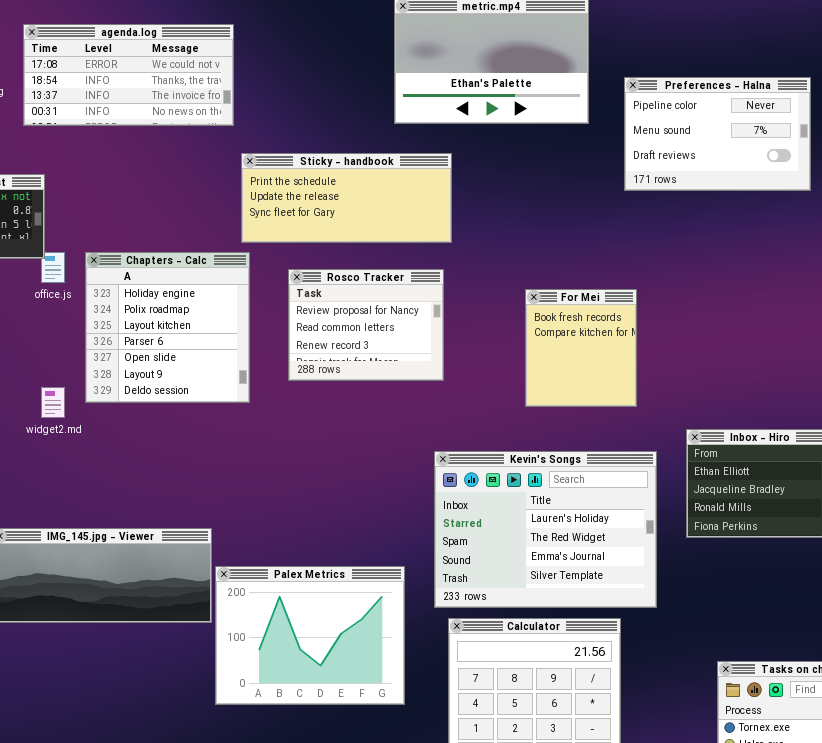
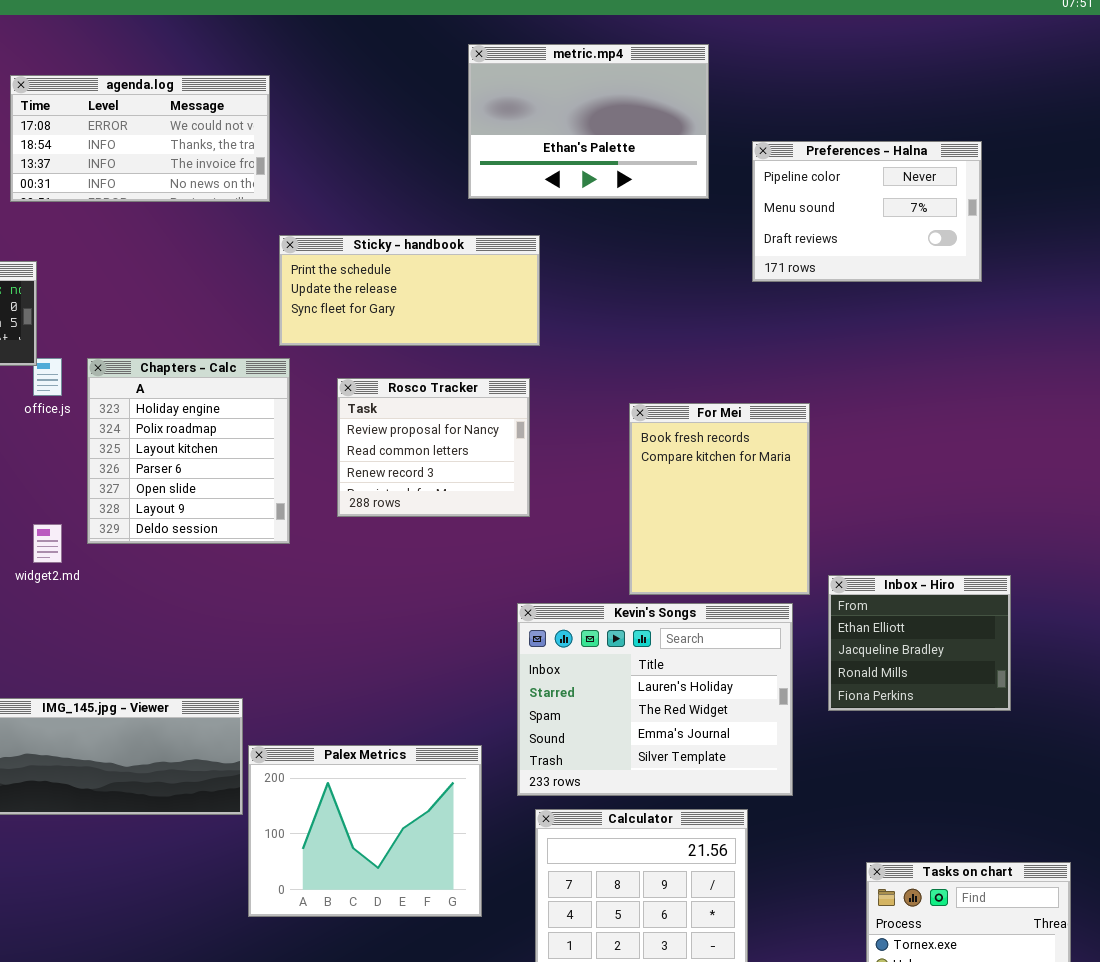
For Mei: [525,289,637,407] -> [629,403,810,595], resized

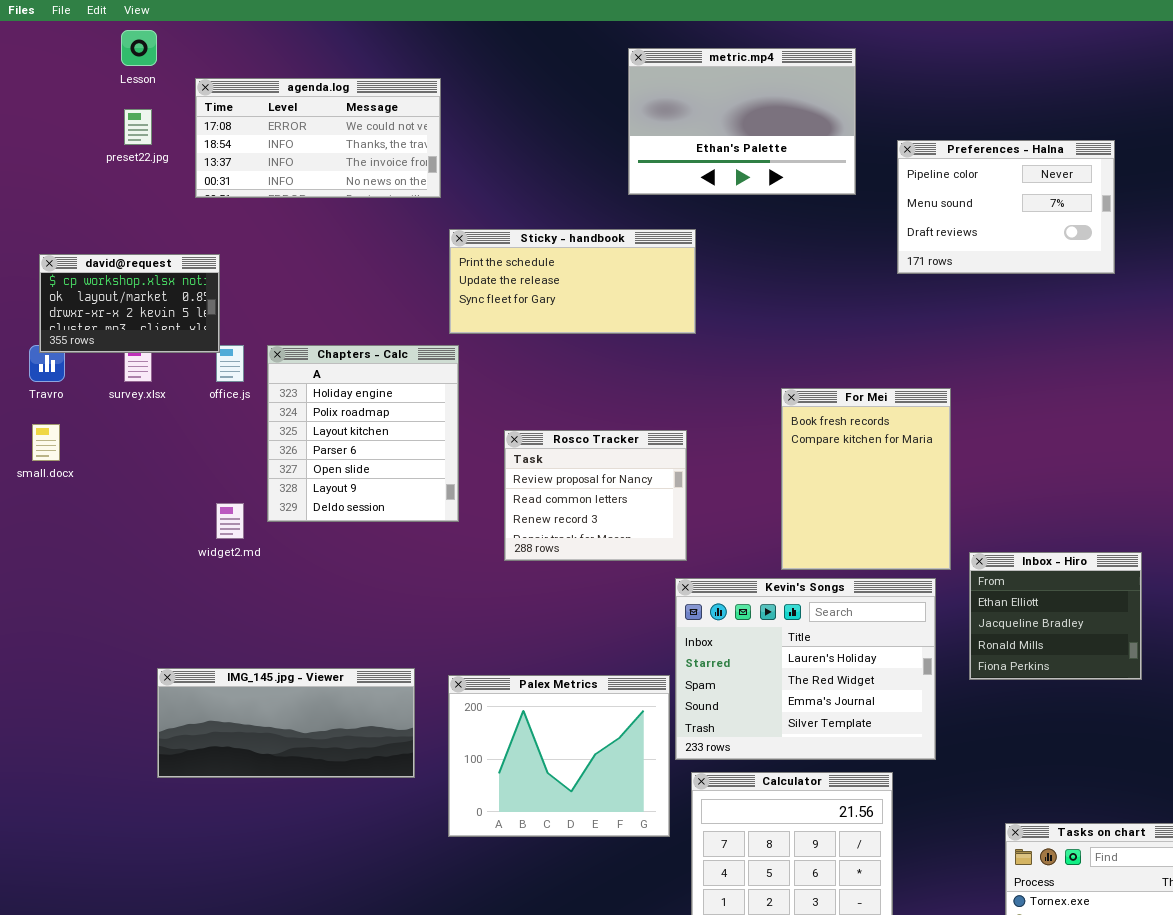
Rosco Tracker: [337,378,530,517] -> [504,430,687,561], moved
Palex Metrics: [248,745,482,917] -> [448,675,670,837], moved

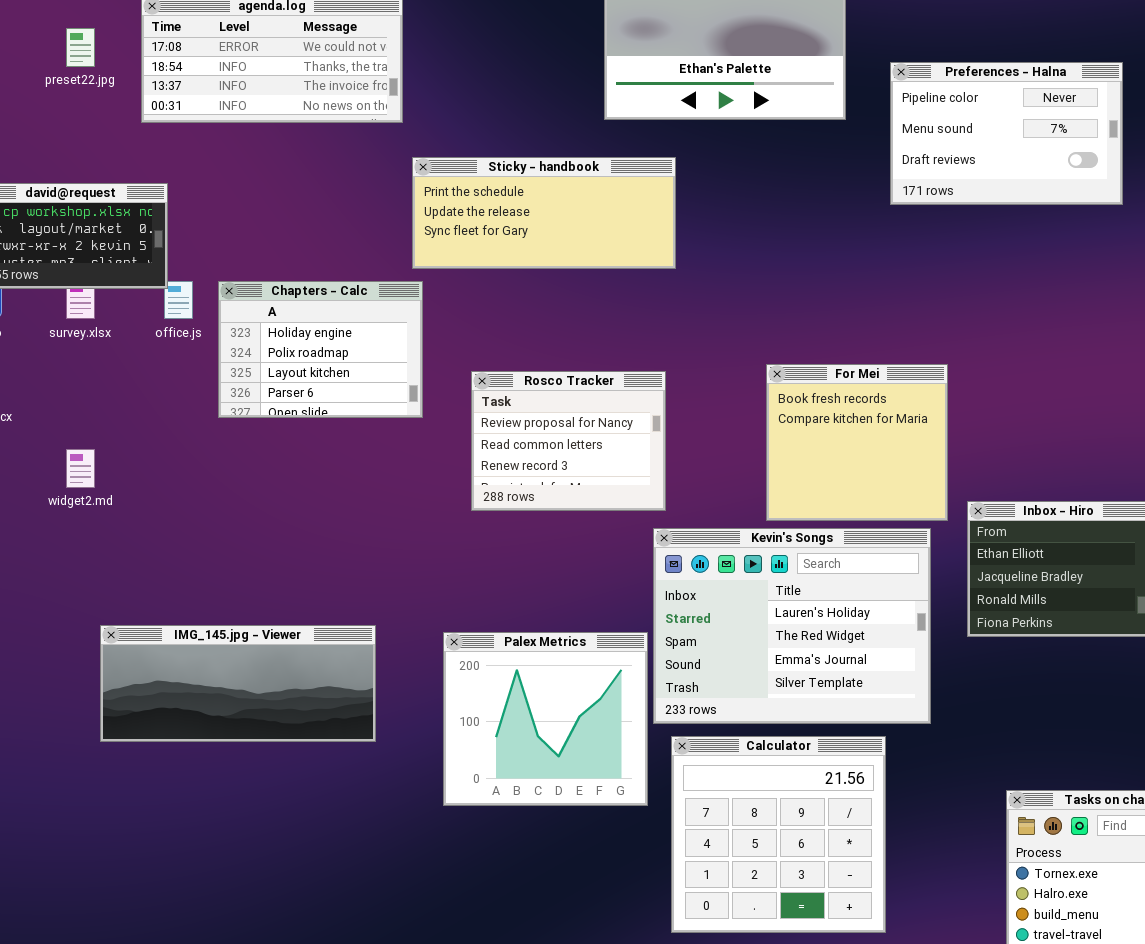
Chapters - Calc: [267,345,459,522] -> [218,281,423,418], resized
For Mei: [781,388,951,570] -> [766,364,948,521], resized
widget2.md: [216,503,244,539] -> [66,449,95,488], moved
Palex Metrics: [448,675,670,837] -> [443,632,648,806], resized

